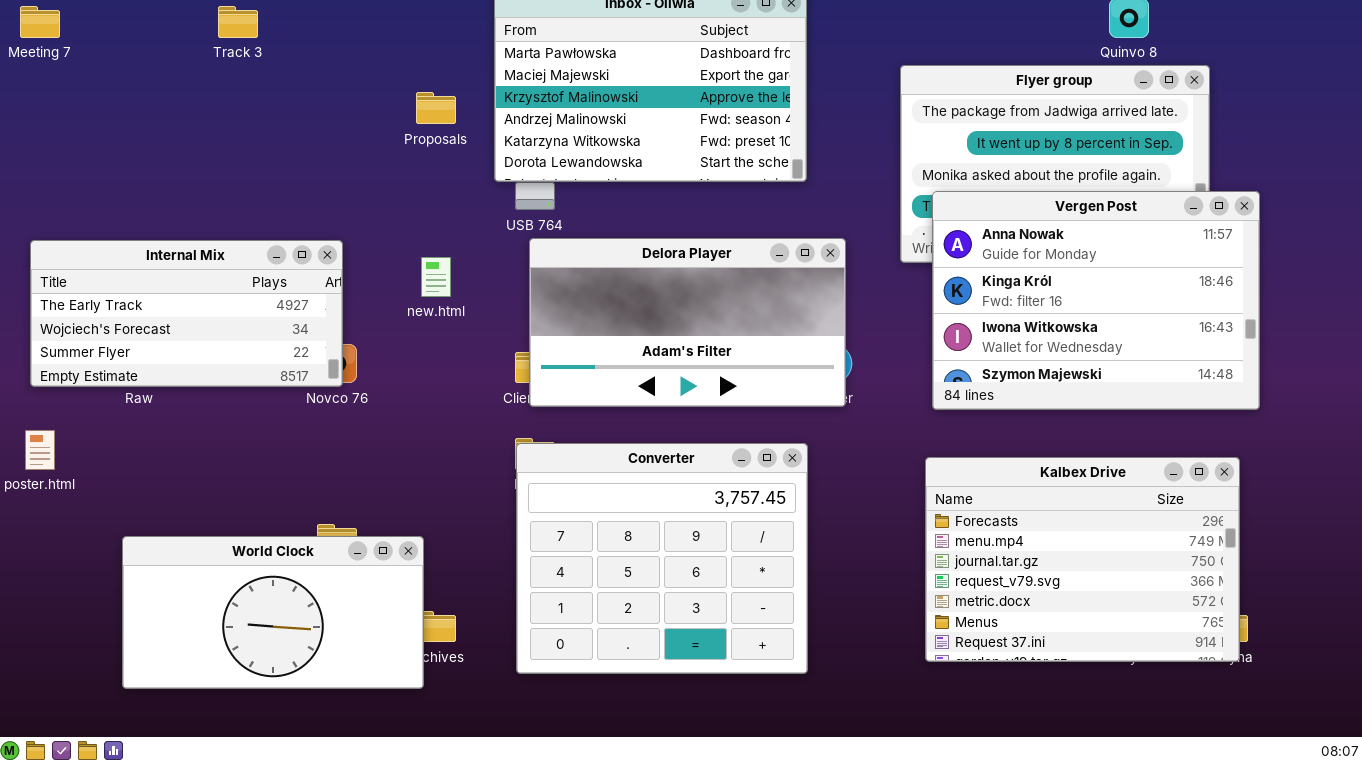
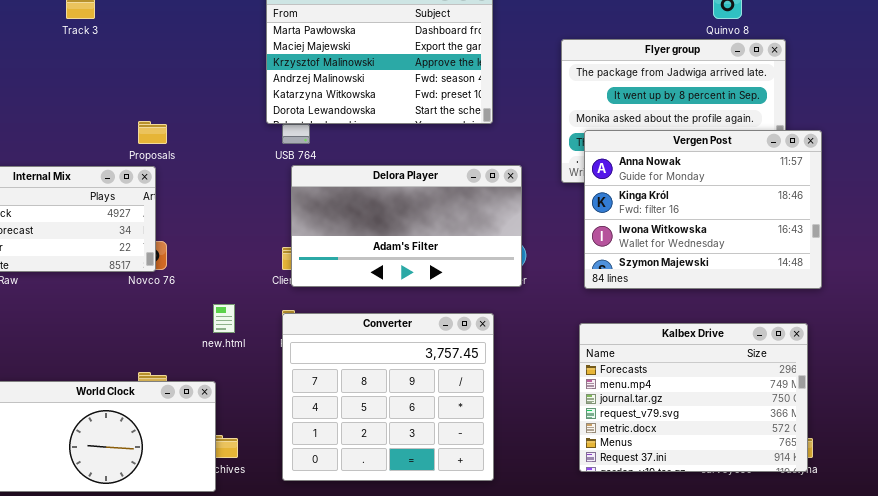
Proposals: [416,92,456,124] -> [138,121,167,144], moved
new.html: [421,257,451,297] -> [213,304,235,333], moved

